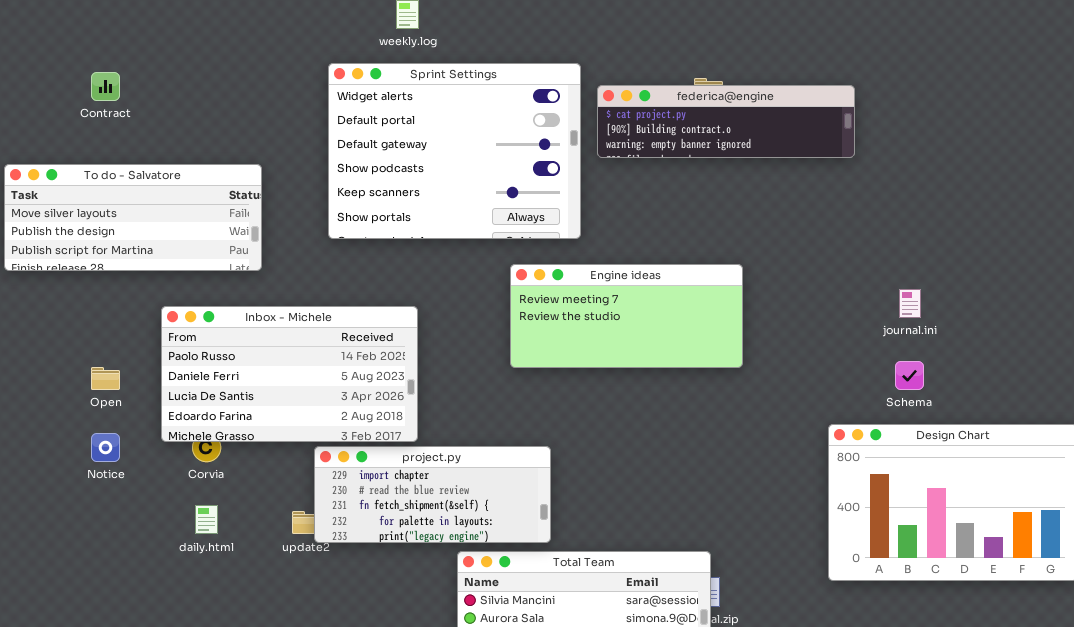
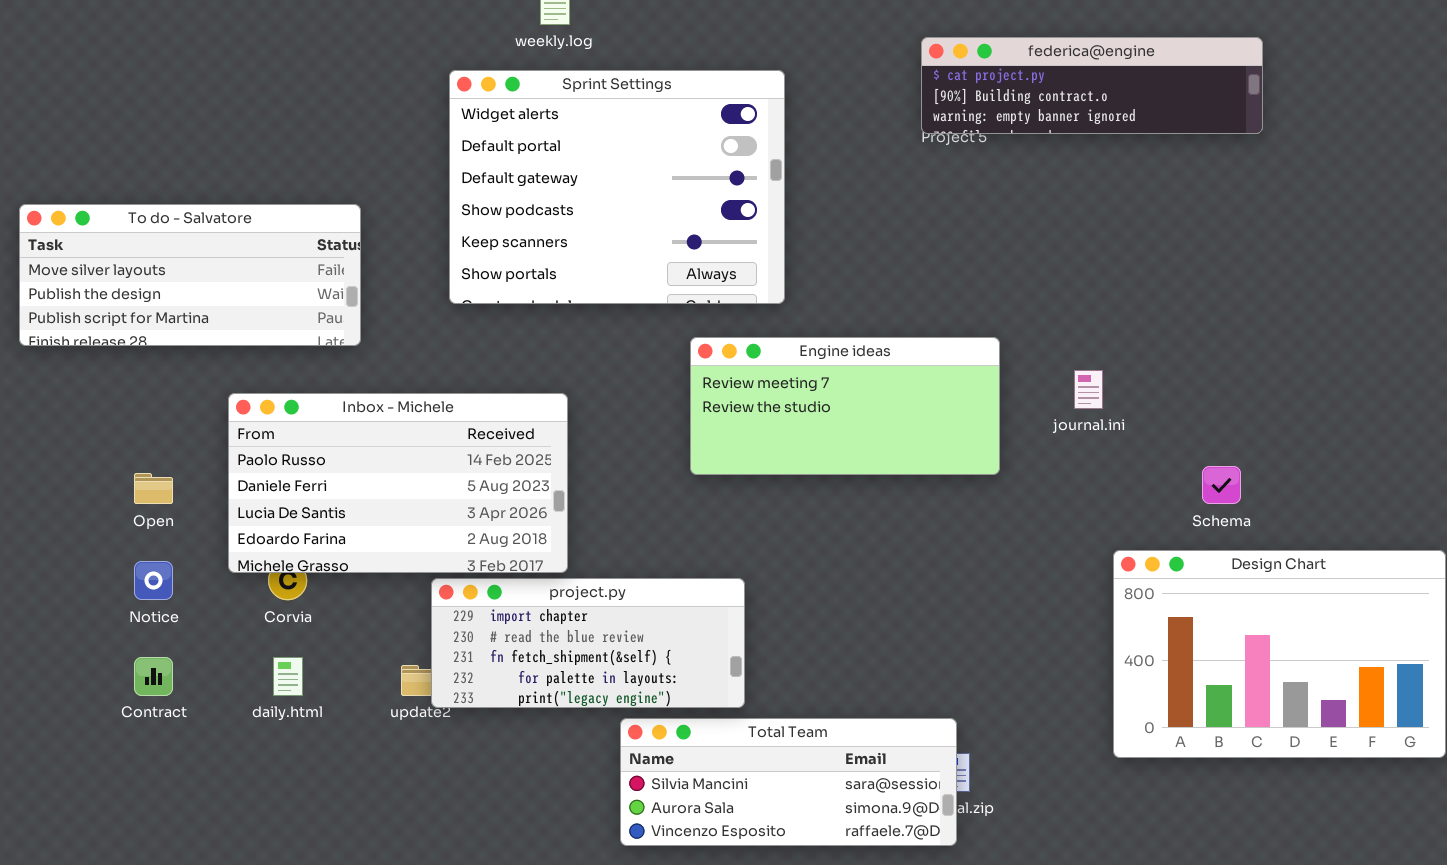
Contract: [91,72,120,101] -> [134,657,173,696], moved
federica@engine: [597,85,855,158] -> [921,37,1263,134], moved
journal.ini: [899,289,921,318] -> [1074,370,1103,409], moved

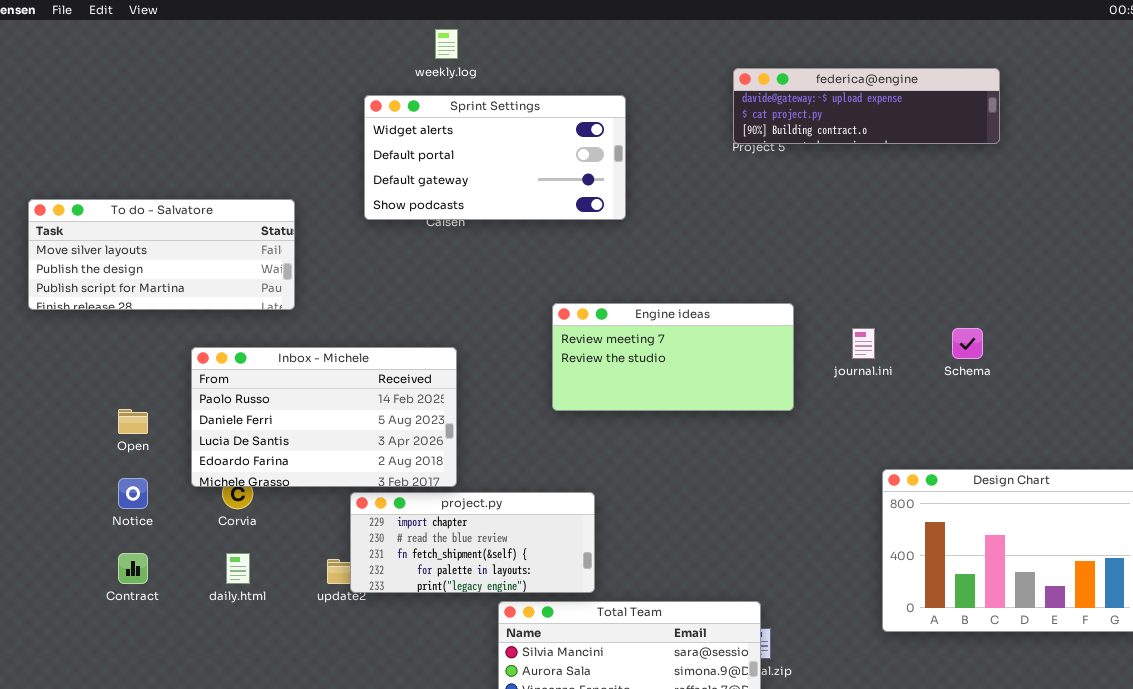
federica@engine: [921,37,1263,134] -> [733,68,1000,144], scrolled up 1 row
Sprint Settings: [449,70,785,304] -> [364,95,626,220], resized
Schema: [1202,466,1241,504] -> [952,328,983,359], moved

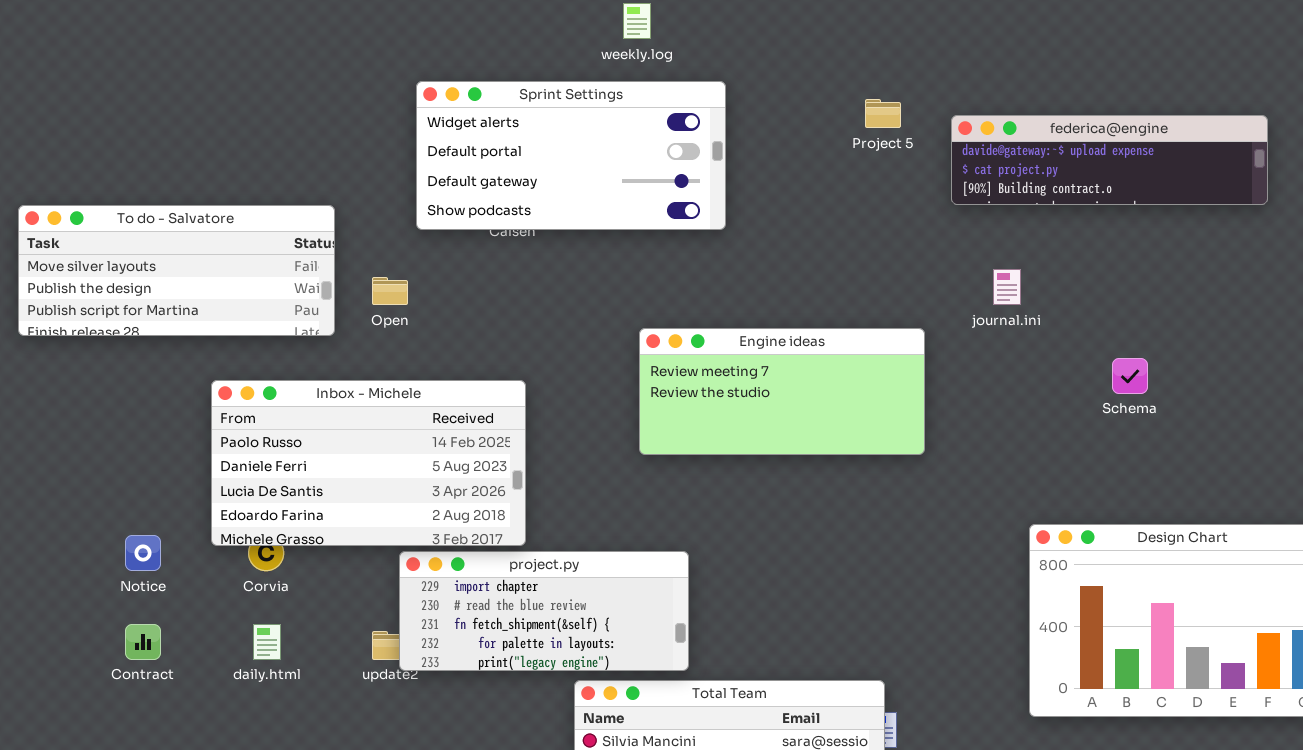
weekly.log: [435,29,458,59] -> [623,3,651,39], moved
federica@engine: [733,68,1000,144] -> [951,115,1268,205], moved
journal.ini: [852,328,875,359] -> [993,269,1021,305], moved
Open: [118,409,148,434] -> [372,277,408,305], moved

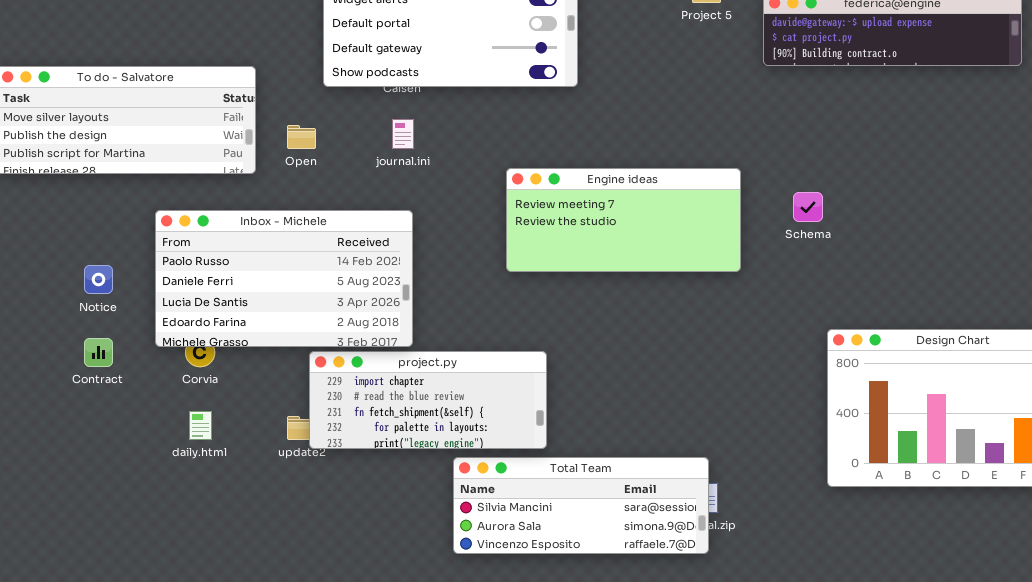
journal.ini: [993,269,1021,305] -> [392,119,414,149], moved
Schema: [1112,358,1148,394] -> [793,192,823,222], moved
Notice: [125,535,161,571] -> [84,265,113,294], moved
Contract: [125,624,161,660] -> [84,338,113,367], moved

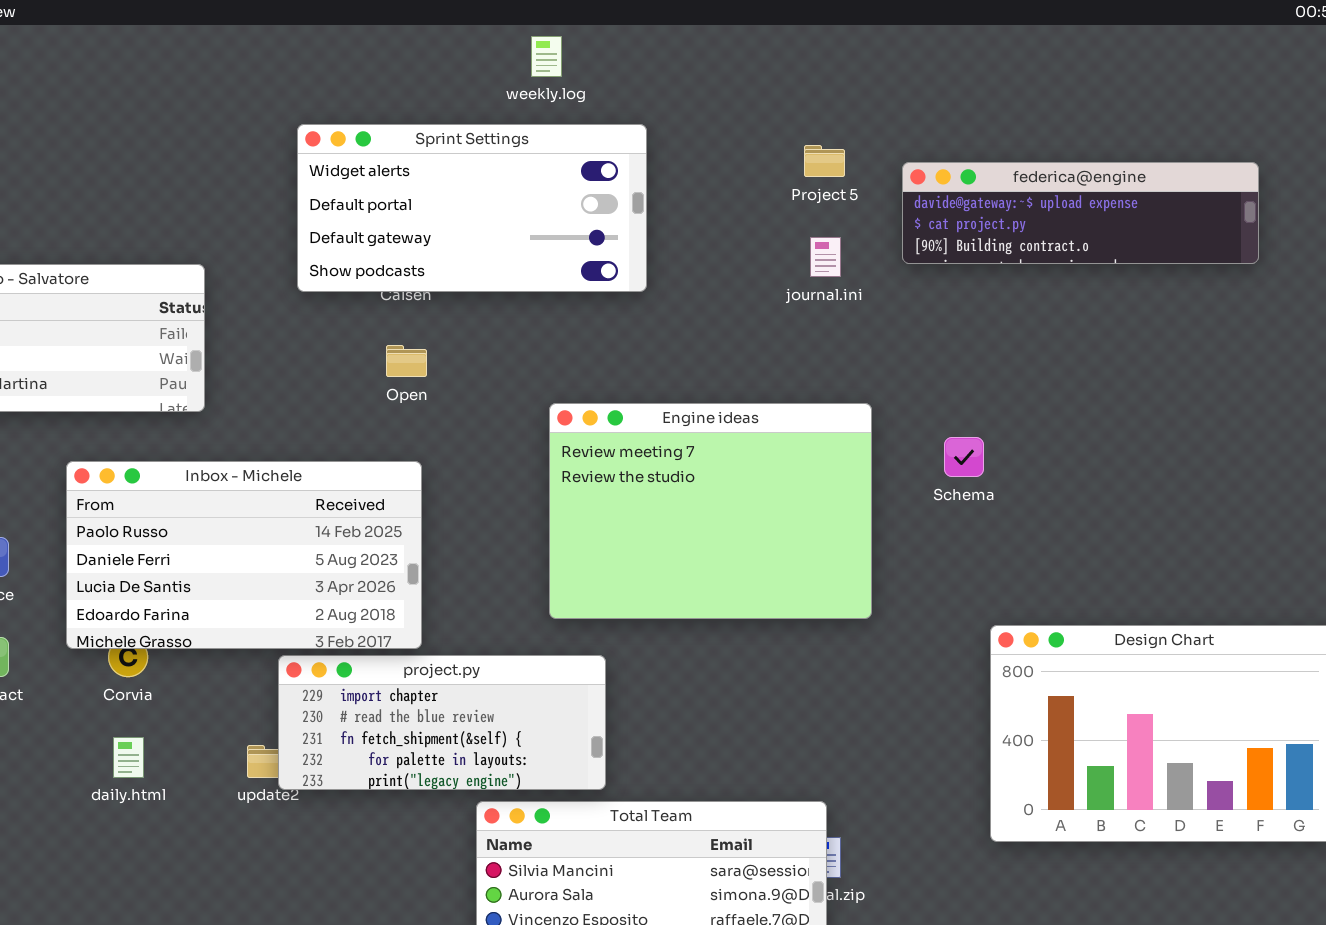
journal.ini: [392,119,414,149] -> [810,237,841,277], moved
Open: [287,125,316,149] -> [386,345,427,377], moved
Engine ideas: [506,168,741,272] -> [549,403,872,619], resized

